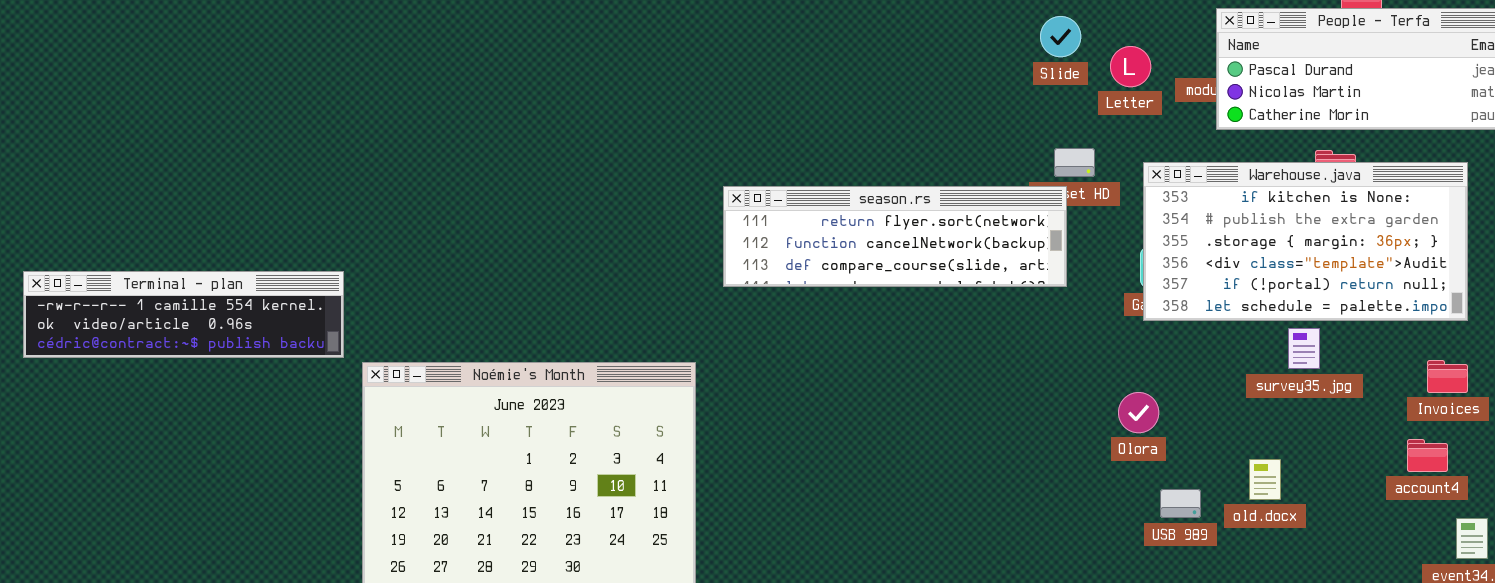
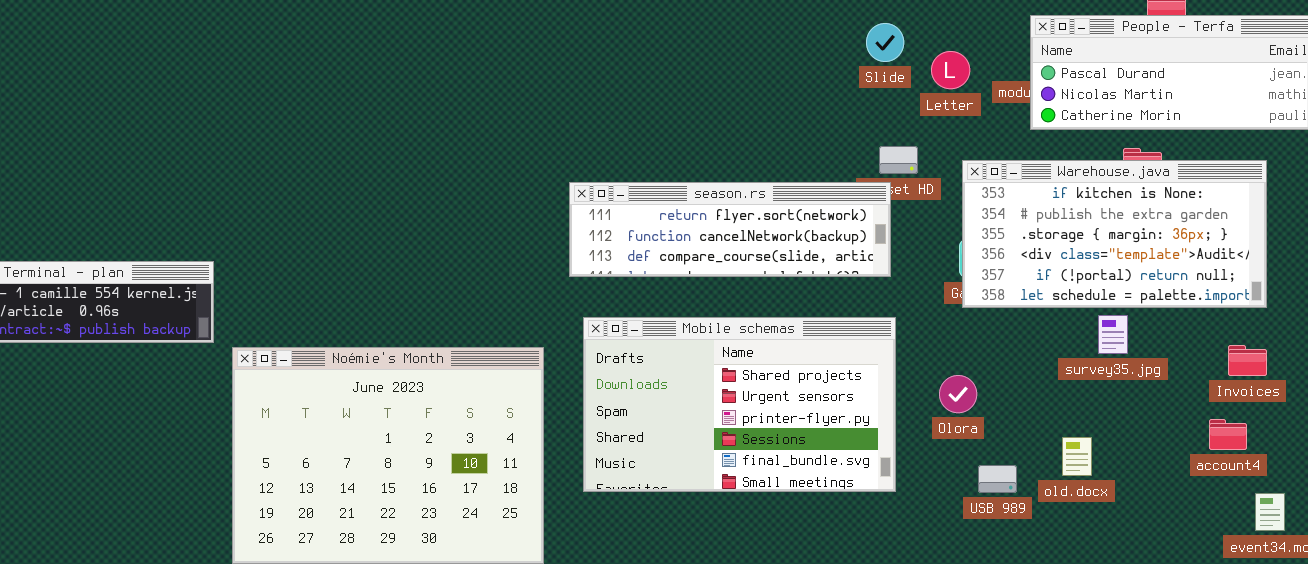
Mobile schemas: none -> [583,317,896,492], opened

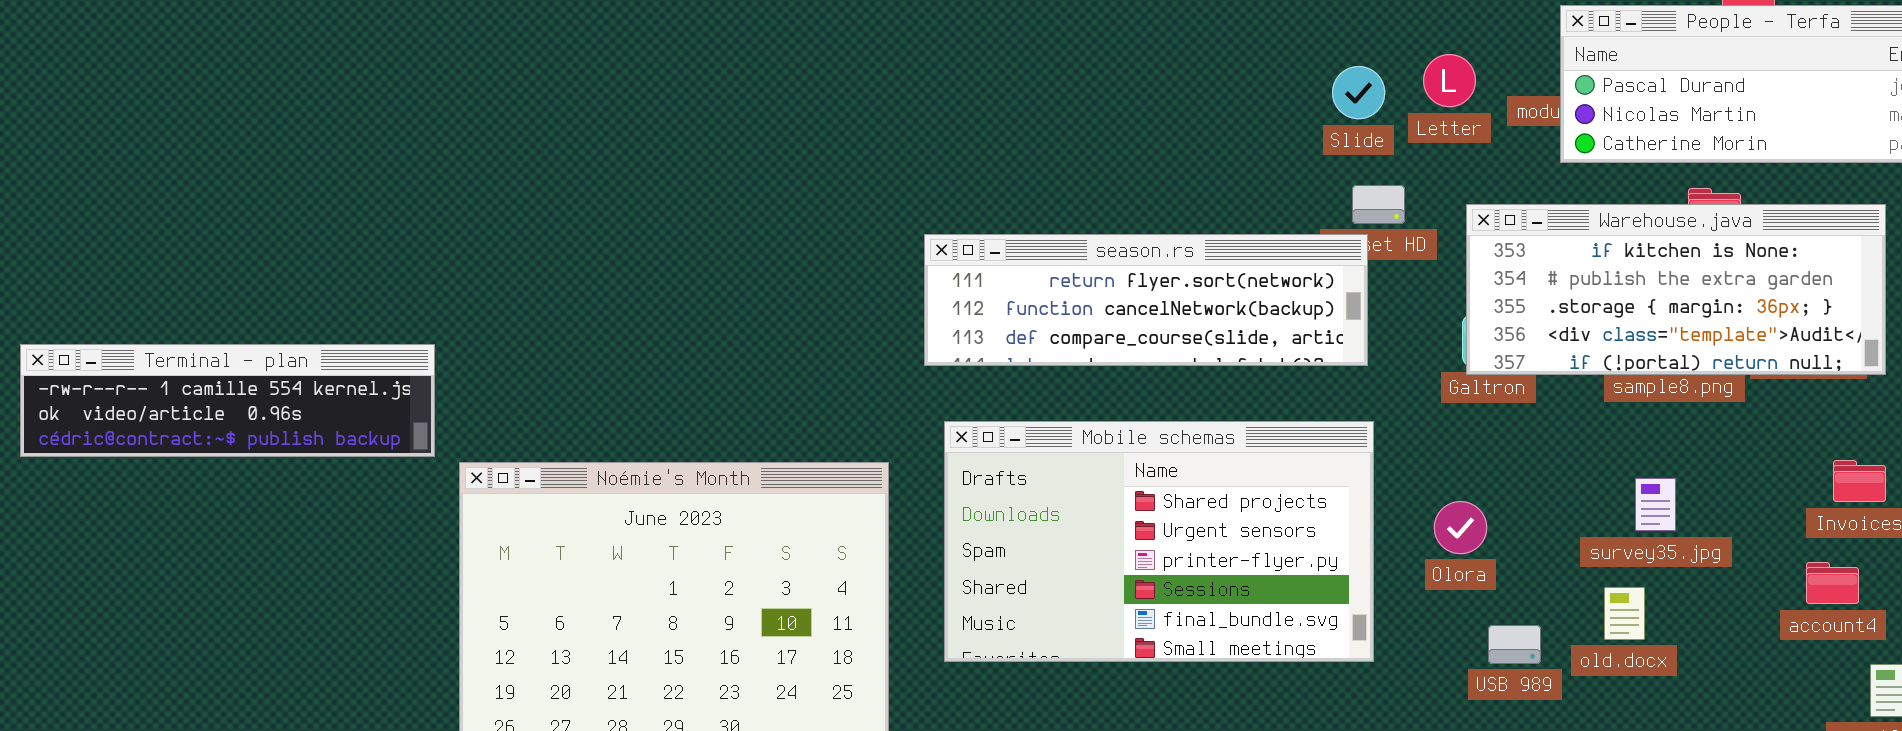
Slide: [866,23,904,62] -> [1332,66,1385,119], moved
Warehouse.java: [962,160,1267,308] -> [1466,204,1886,375], resized
survey35.jpg: [1098,315,1128,354] -> [1635,478,1676,531], moved

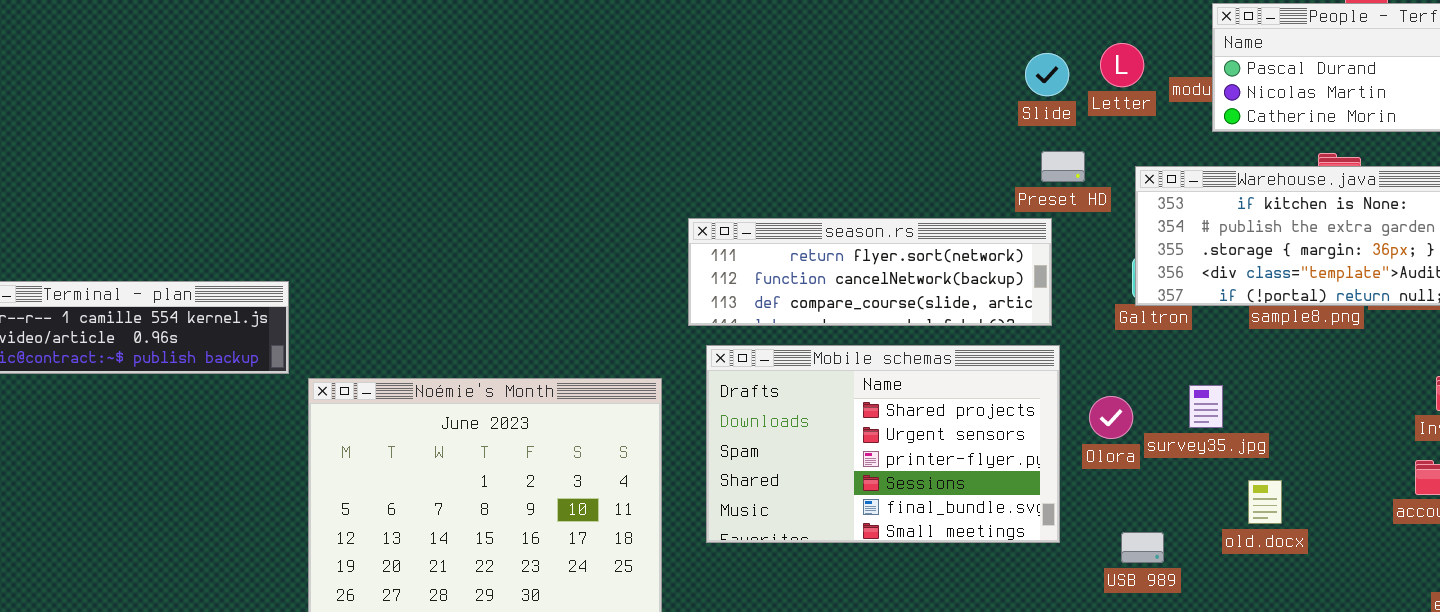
season.rs: [924,234,1368,366] -> [688,218,1052,326], moved
survey35.jpg: [1635,478,1676,531] -> [1189,385,1223,428], moved
Olora: [1434,501,1487,554] -> [1089,396,1133,439], moved
USB 989: [1488,625,1541,664] -> [1121,532,1164,563], moved

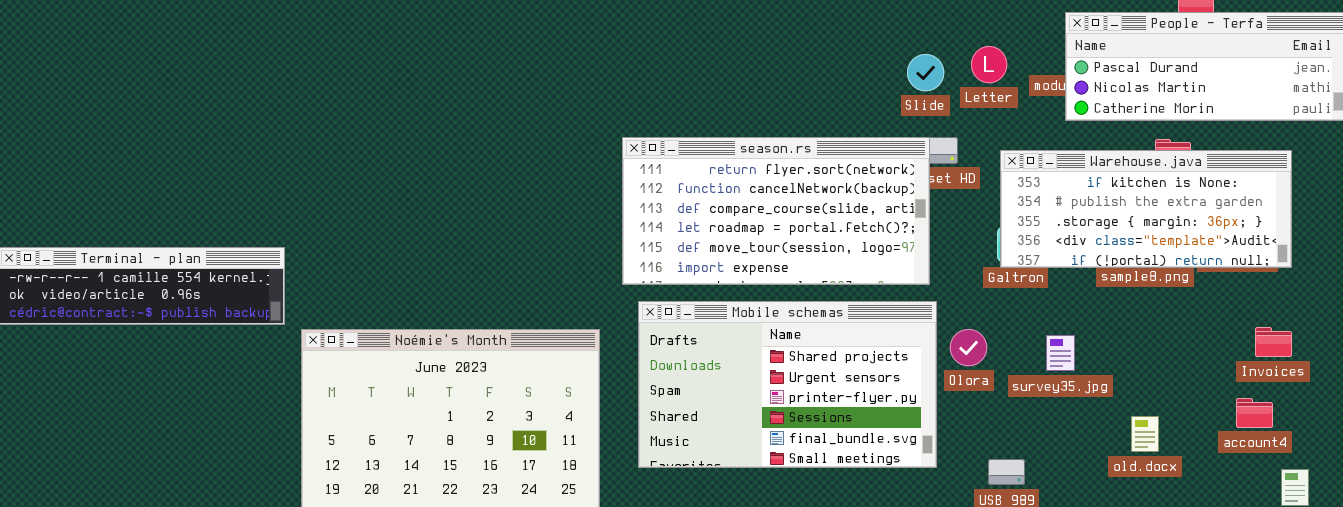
season.rs: [688,218,1052,326] -> [622,137,930,285], resized
Olora: [1089,396,1133,439] -> [950,329,987,366], moved
old.docx: [1248,480,1282,524] -> [1131,416,1159,452], moved

